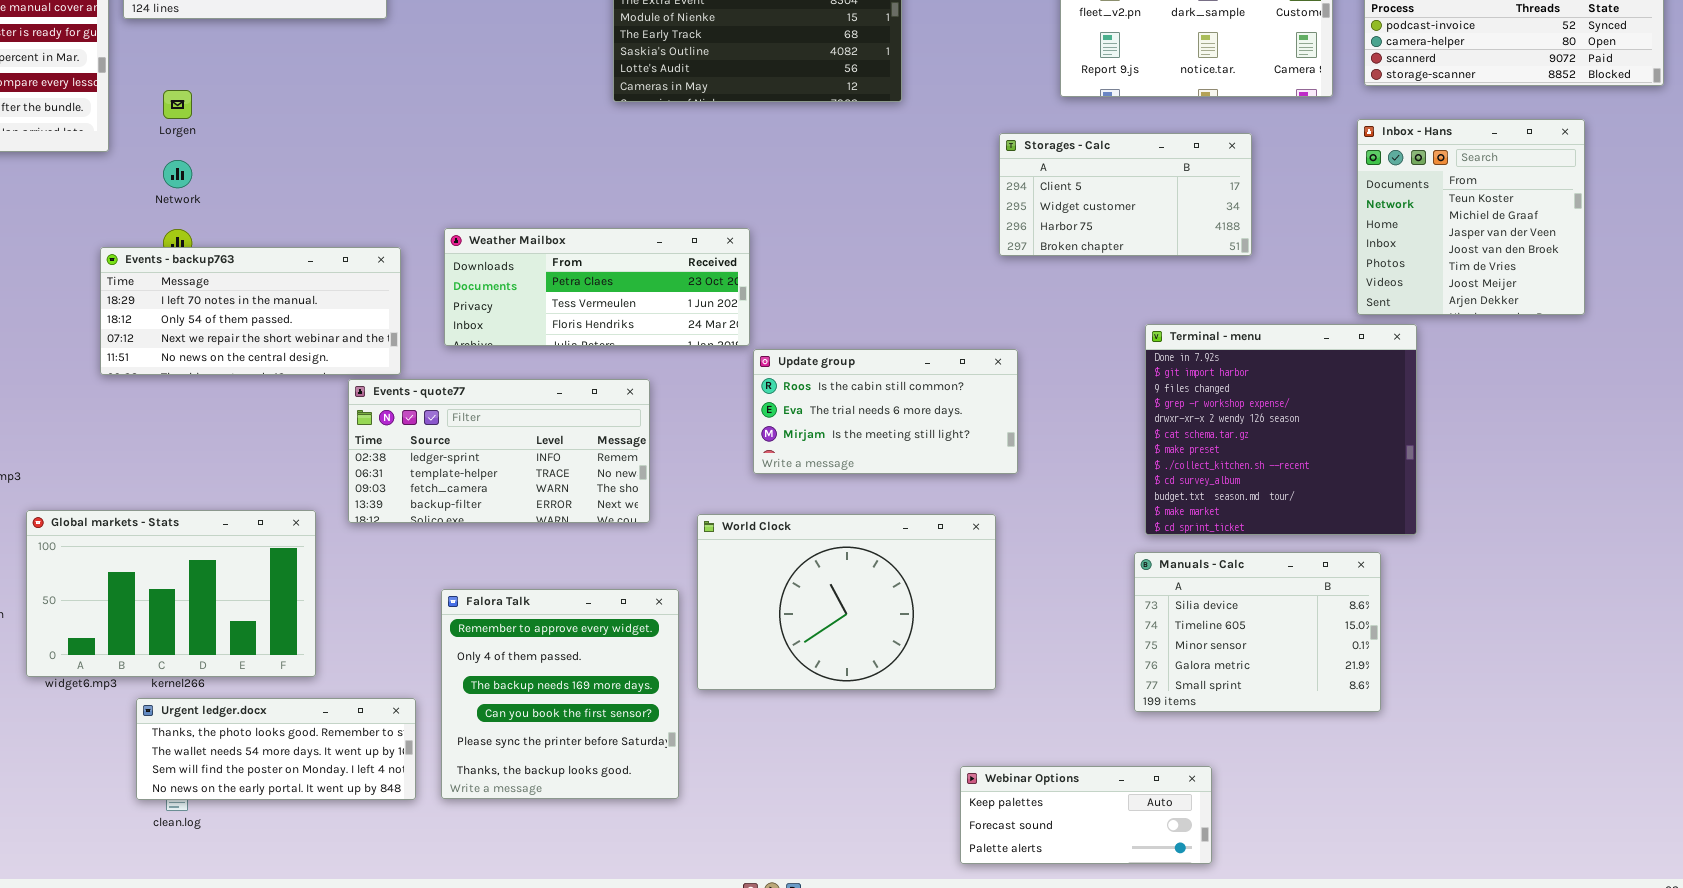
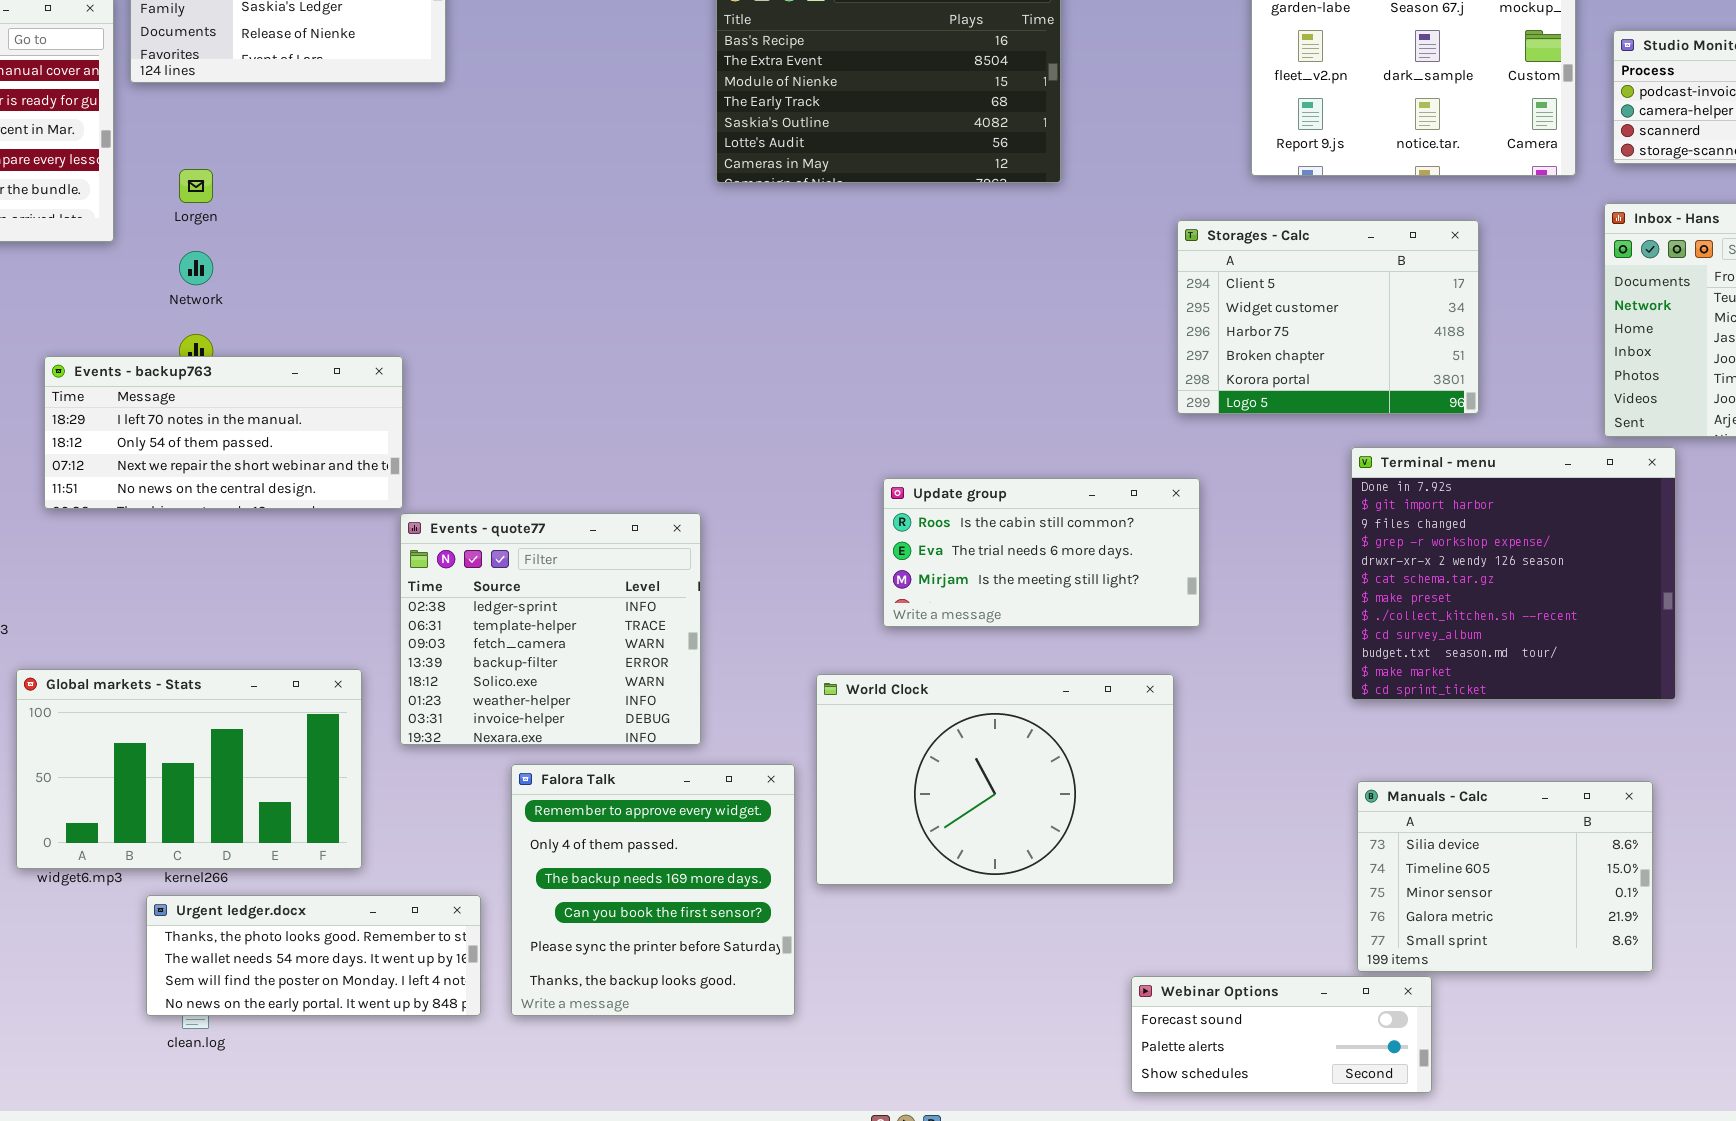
Storages - Calc: [999,133,1252,256] -> [1177,220,1479,414], resized
Weather Mailbox: [444,228,750,346] -> none, closed
Events - backup763: [100,247,401,375] -> [44,356,403,509], moved
Events - quote77: [348,379,650,523] -> [400,513,701,745], resized
Manuals - Calc: [1134,552,1381,712] -> [1357,781,1653,972], moved
Webinar Options: [960,766,1212,864] -> [1131,976,1432,1093], scrolled down 1 row

